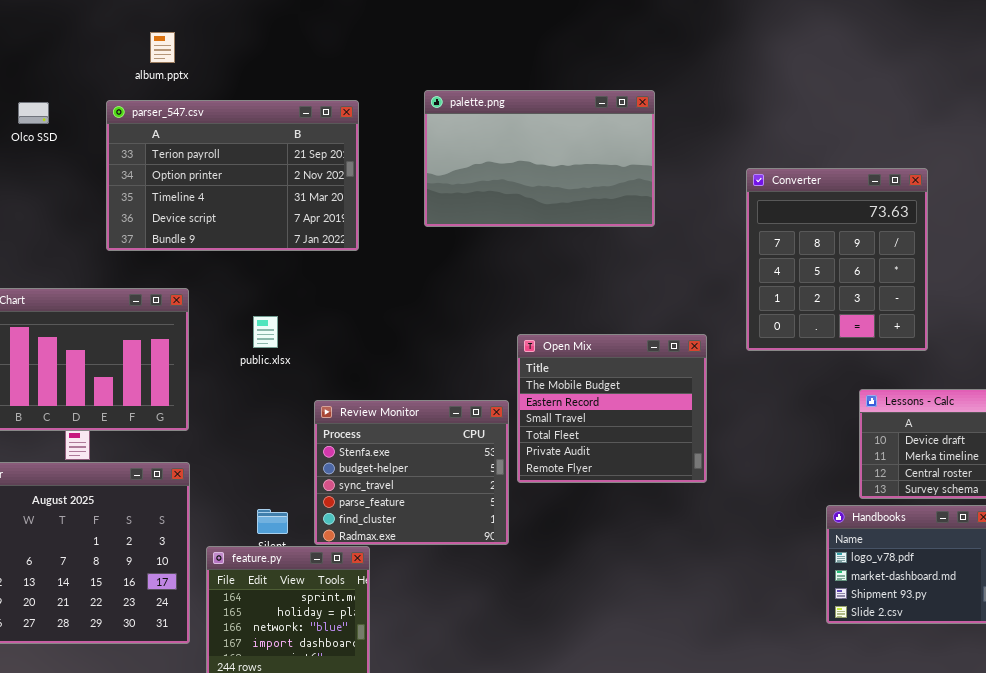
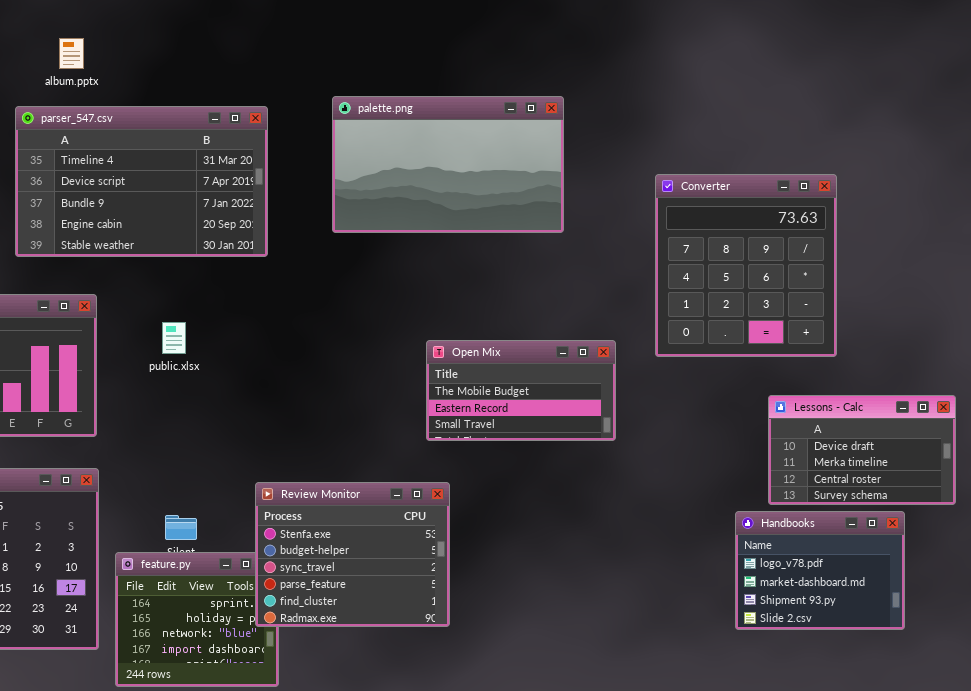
parser_547.csv: [106,100,359,251] -> [15,106,268,257], scrolled down 2 rows
Open Mix: [517,334,707,483] -> [426,340,616,441], resized
Review Monitor: [314,400,509,545] -> [255,482,450,627], moved

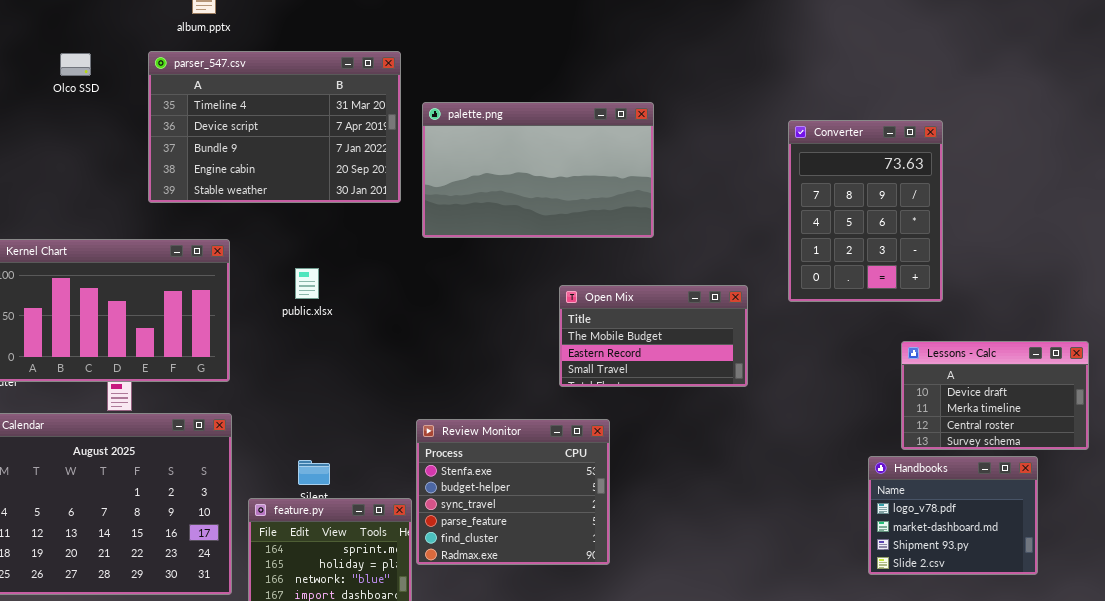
palette.png: [332,96,564,233] -> [422,102,654,238], moved
Converter: [655,174,837,357] -> [788,120,943,302], resized
Review Monitor: [255,482,450,627] -> [416,419,610,565], moved

